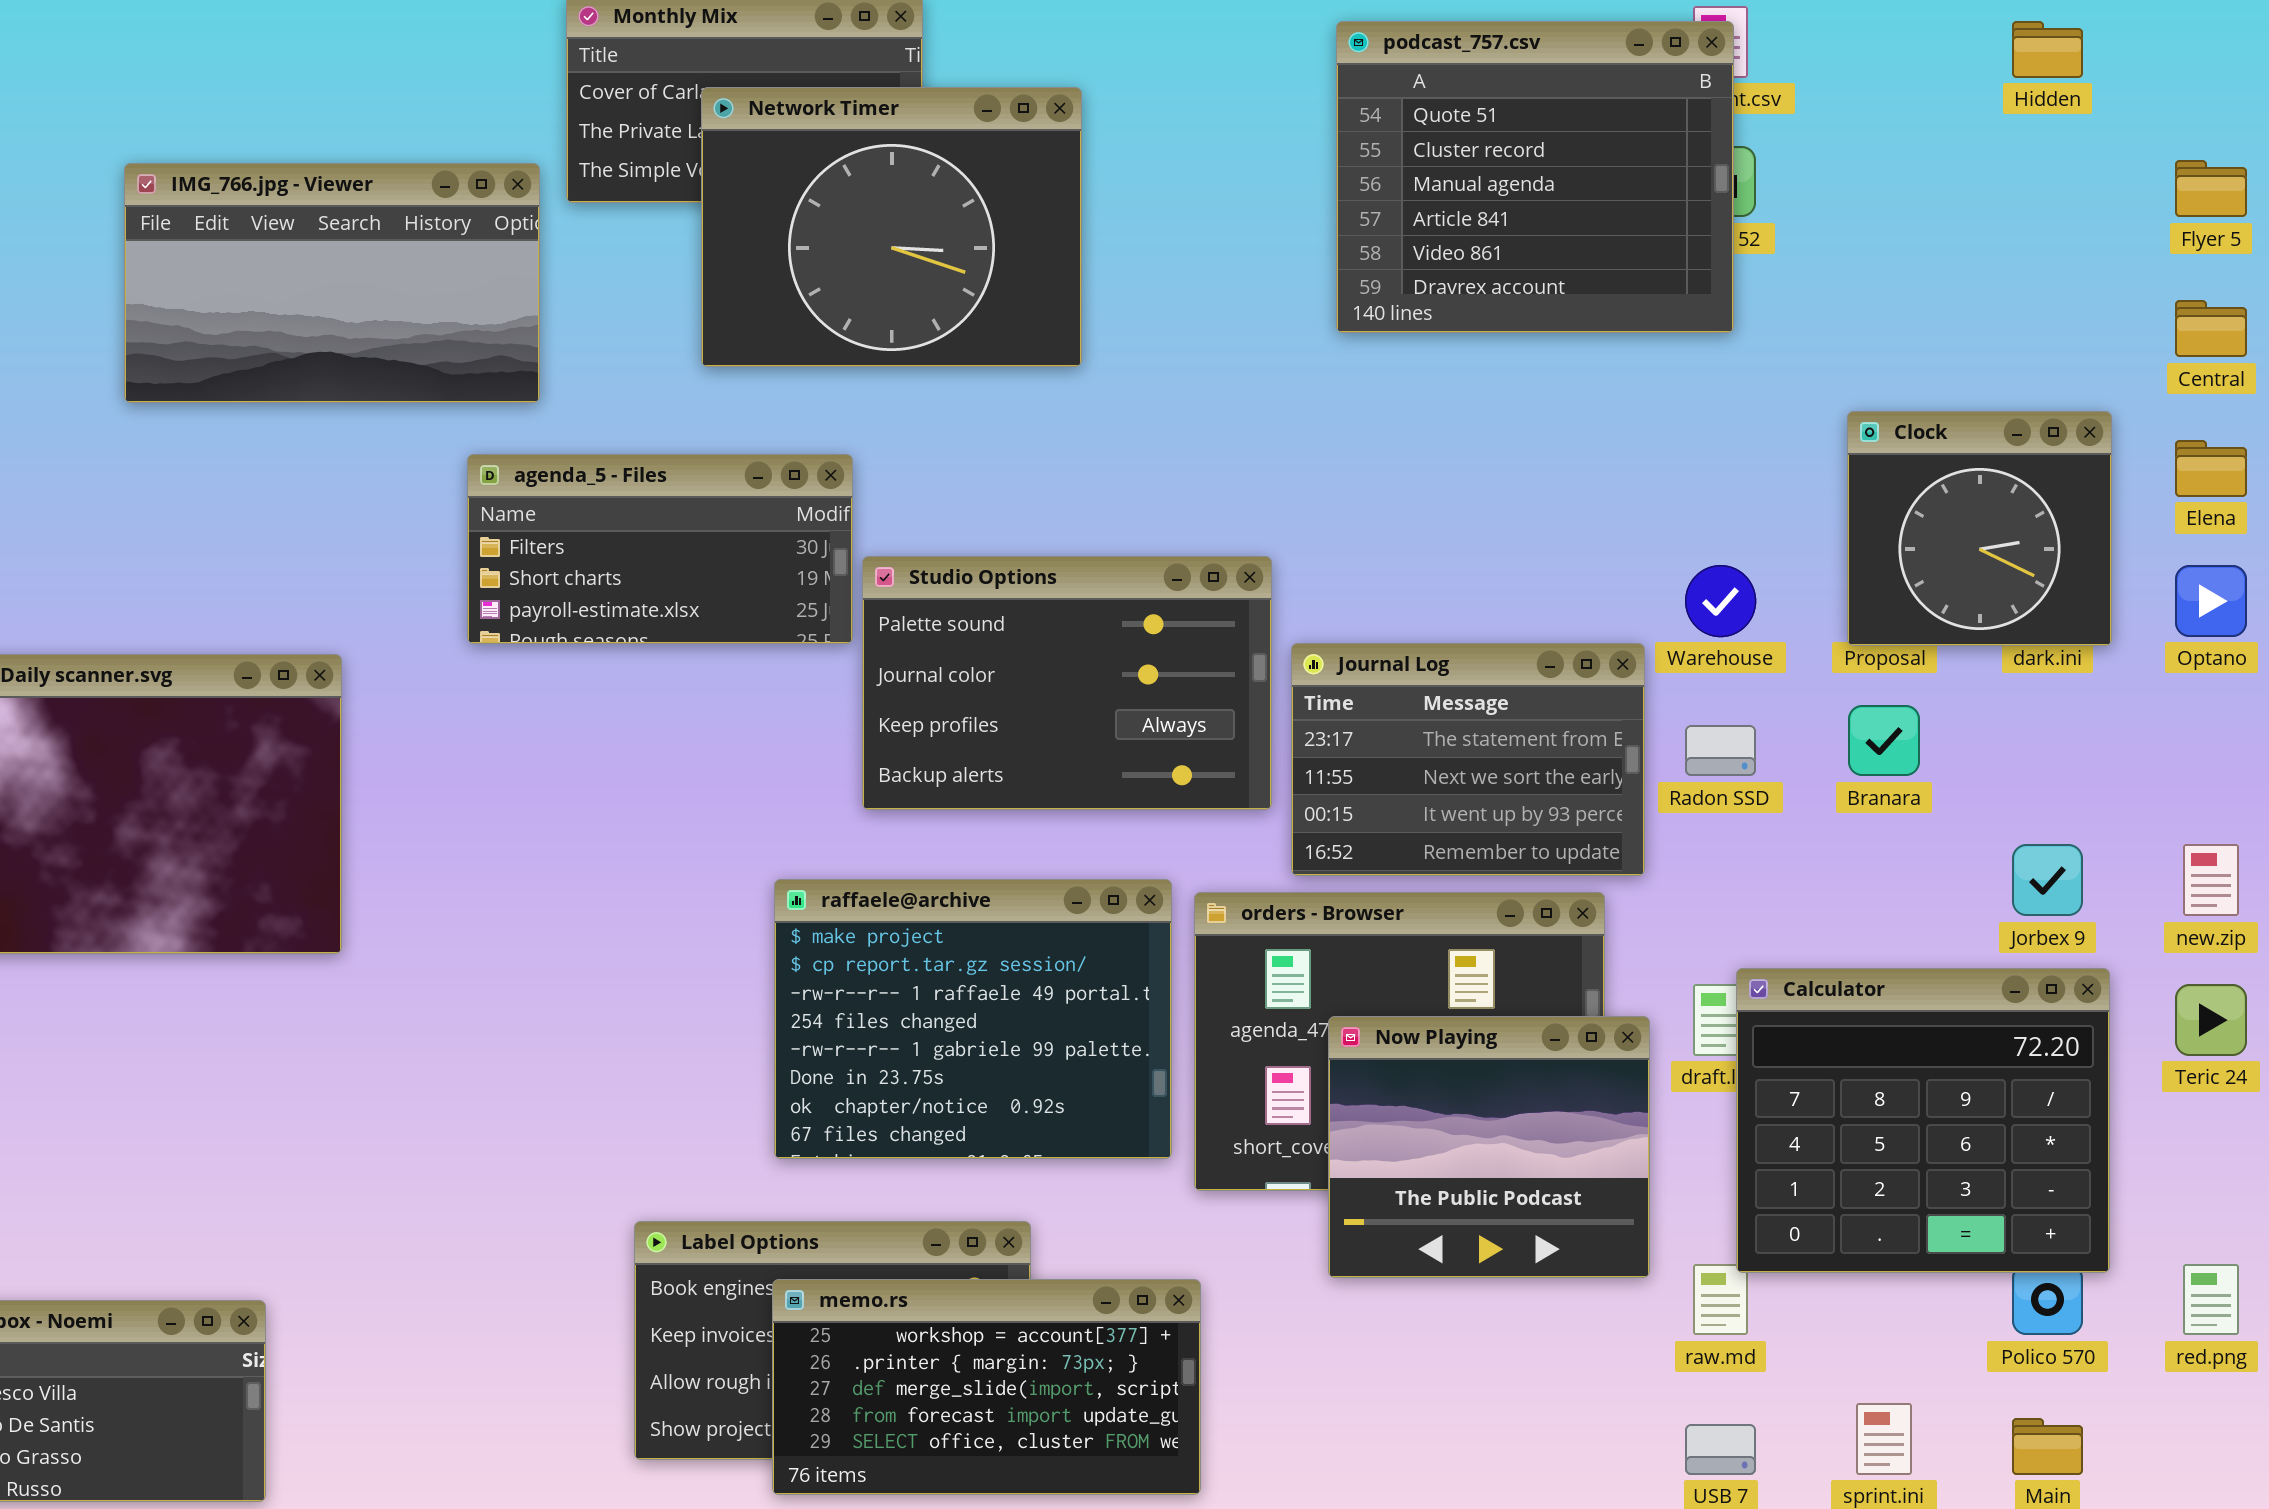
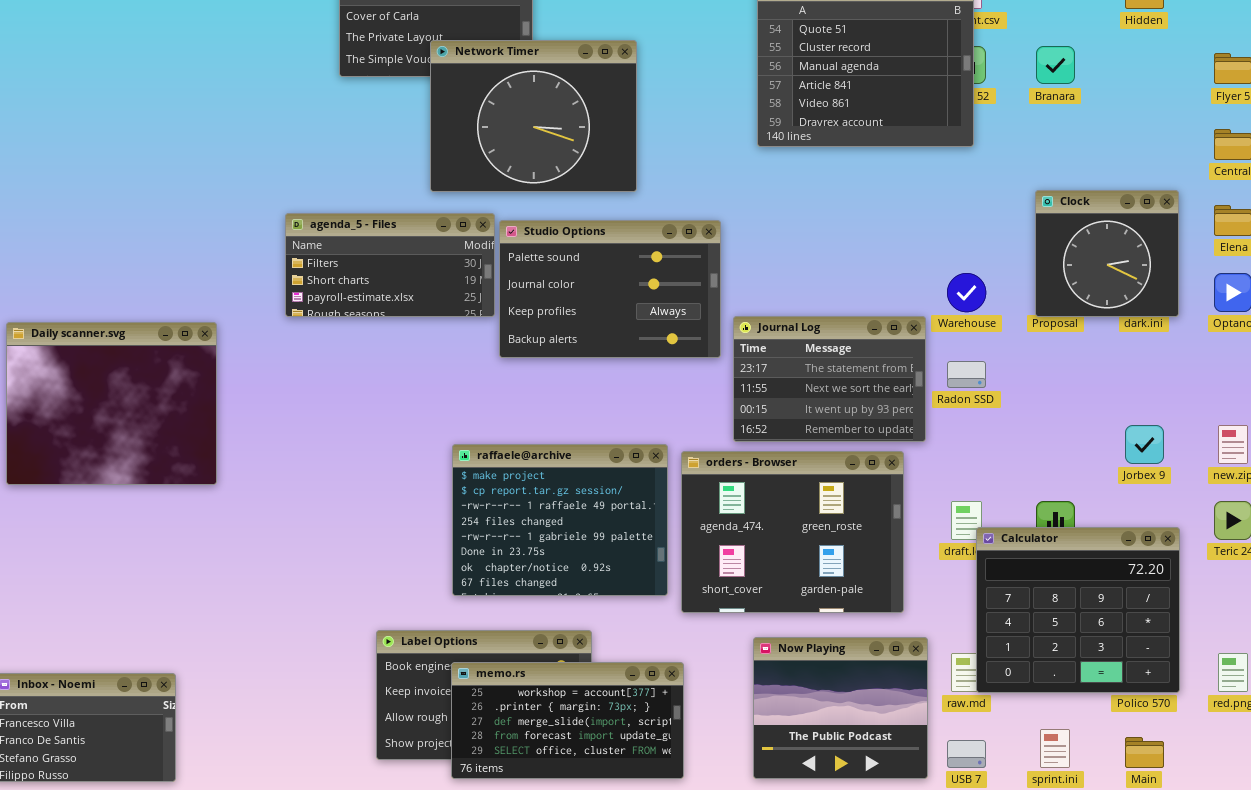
Network Timer: [701,87,1082,367] -> [430,40,637,192], moved
IMG_766.jpg - Viewer: [124,163,540,403] -> none, closed
Studio Options: [862,556,1272,810] -> [499,220,721,358], moved
Branara: [1848,705,1920,776] -> [1036,46,1075,84], moved
Calculator: [1736,968,2110,1273] -> [976,527,1180,693], moved
Now Playing: [1328,1016,1650,1278] -> [753,637,928,779], moved

